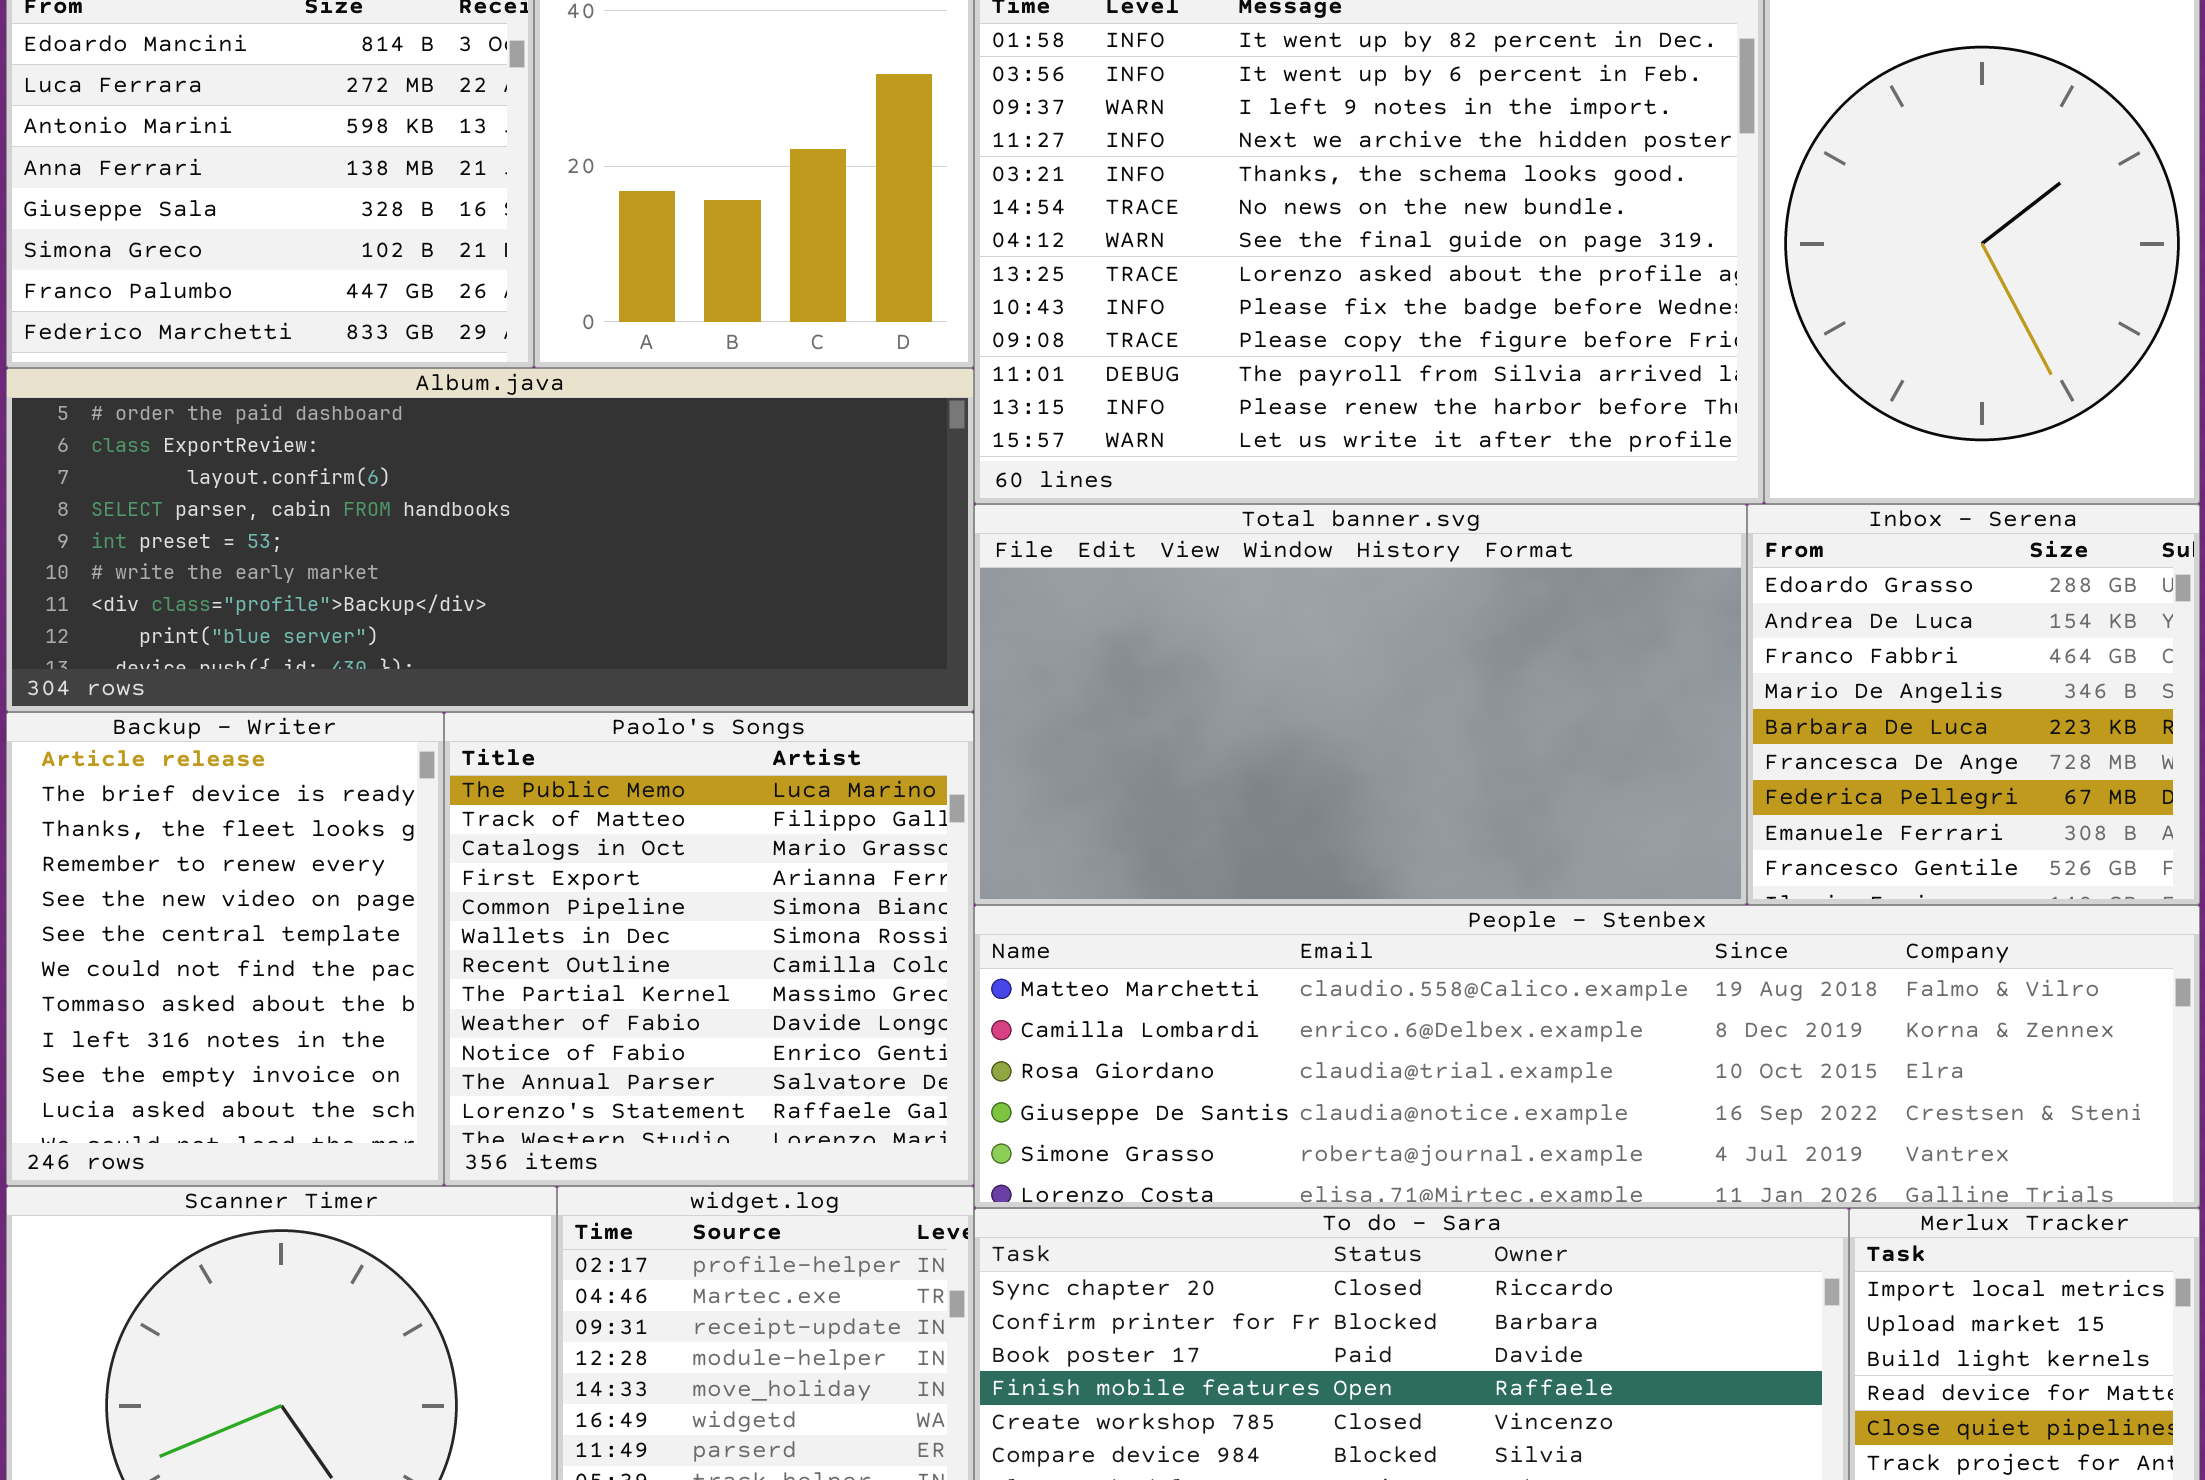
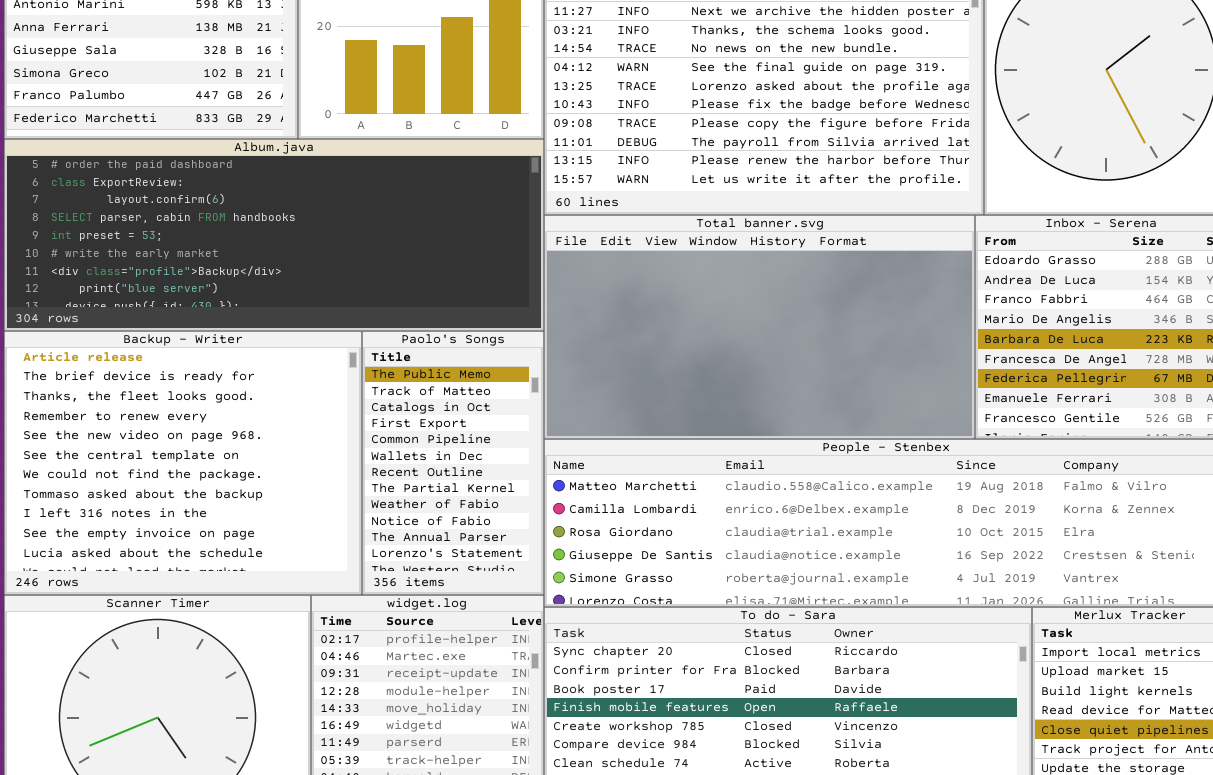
Backup - Writer: [6,712,444,1186] -> [4,331,362,595], resized
Paolo's Songs: [444,712,974,1186] -> [362,331,544,595], resized

